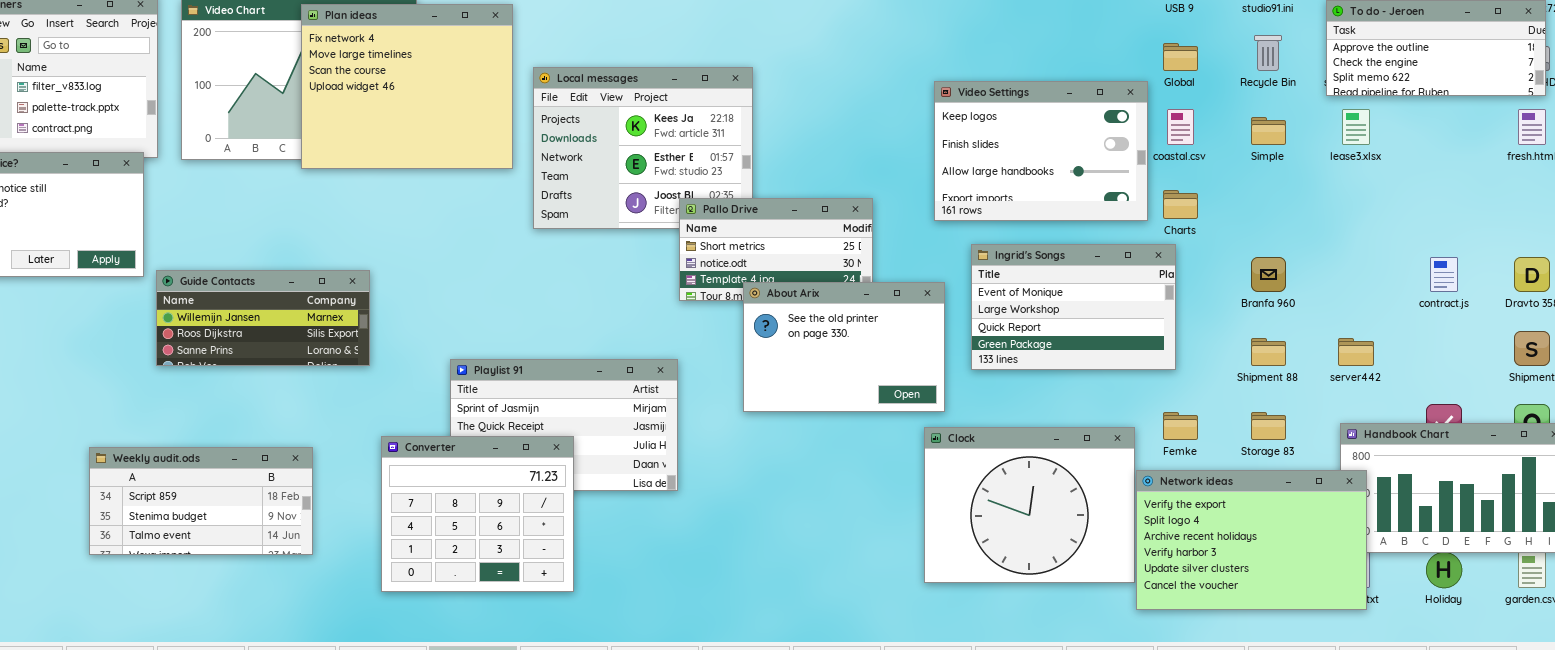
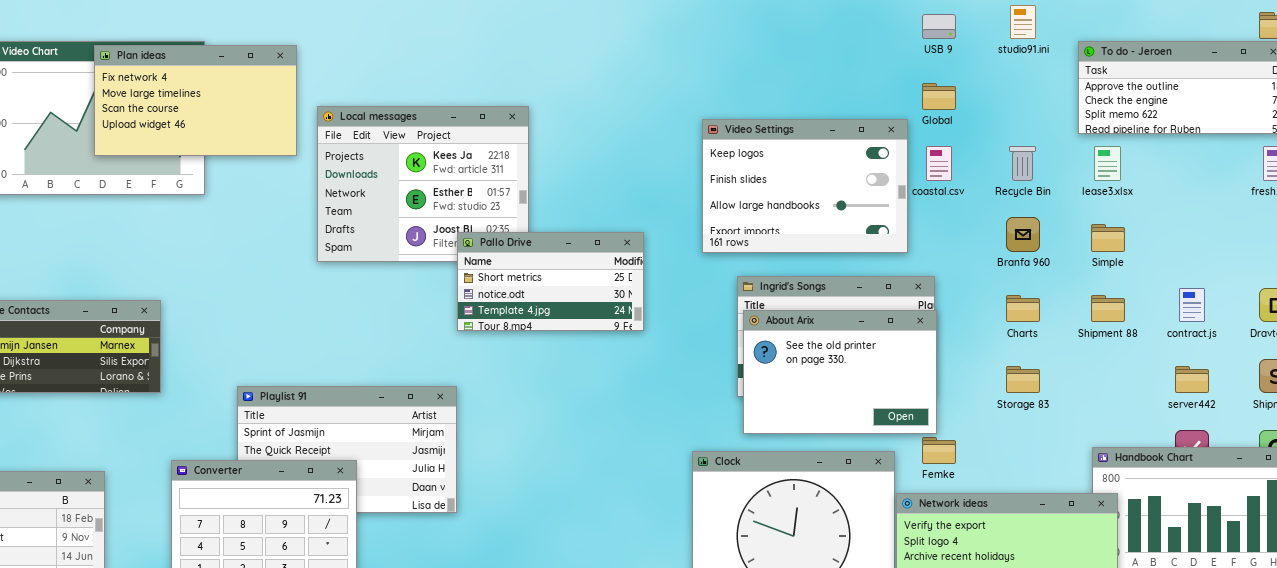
Plan ideas: [301,4,513,169] -> [94,45,297,156], resized
Recycle Bin: [1254,35,1282,71] -> [1009,146,1036,181], moved
Simple: [1251,117,1286,145] -> [1091,224,1125,252], moved
Charts: [1163,190,1198,219] -> [1006,295,1040,322], moved
Branfa 960: [1251,257,1286,292] -> [1006,217,1040,252], moved
About Arix: [743,282,945,412] -> [743,310,937,434], moved
Shipment 88: [1251,338,1286,366] -> [1091,295,1125,322], moved
server442: [1338,338,1374,366] -> [1175,366,1209,393], moved
Storage 83: [1251,412,1286,440] -> [1006,366,1040,393], moved

